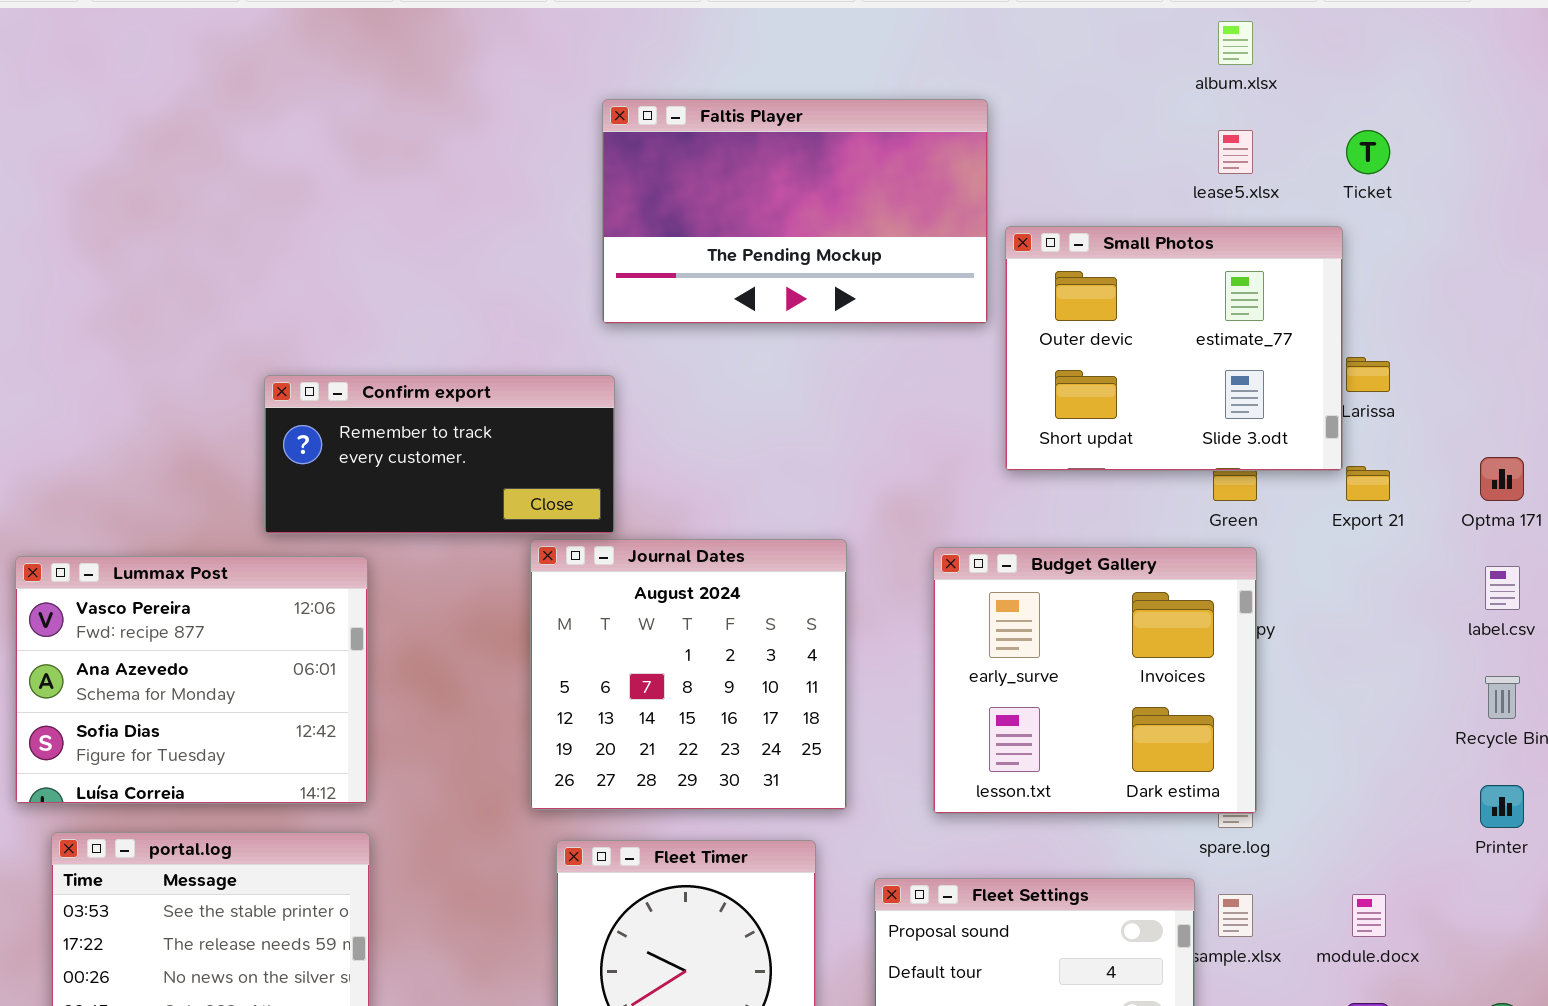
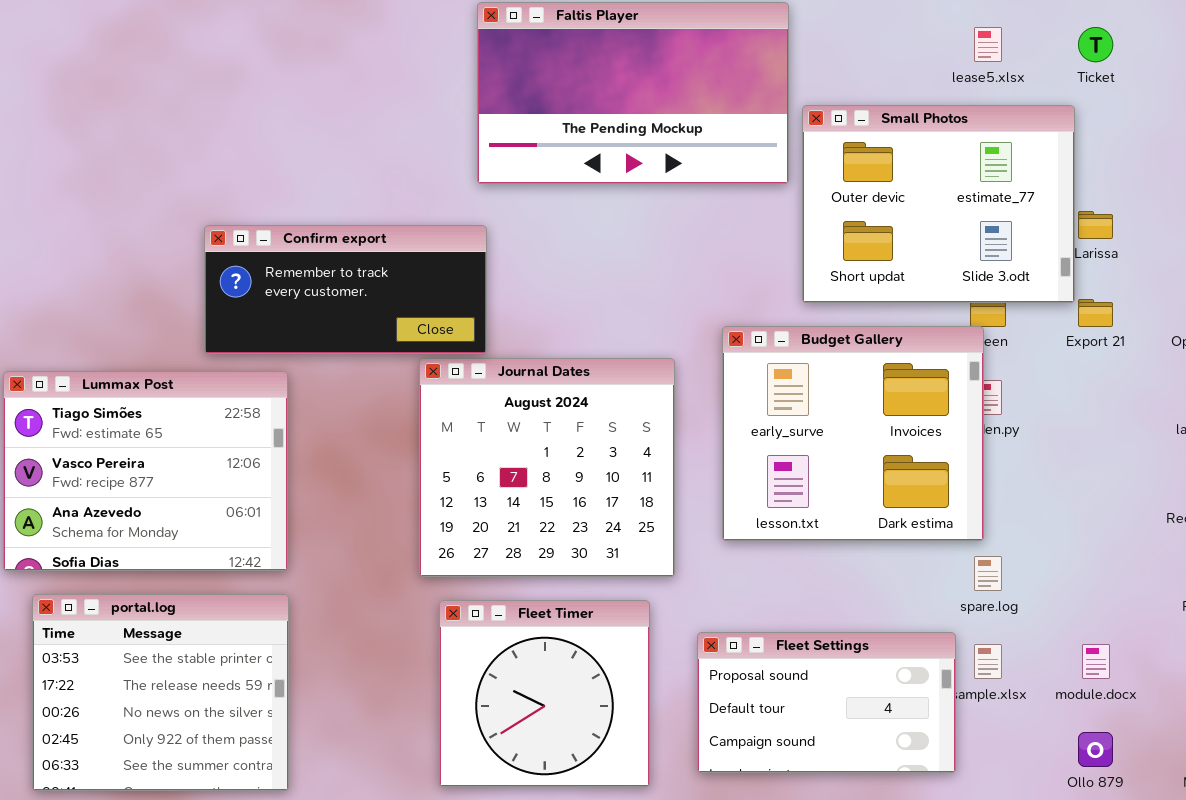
Budget Gallery: [933,547,1257,814] -> [722,326,984,541], moved
Lummax Post: [15,556,368,804] -> [3,371,288,571], scrolled up 1 row

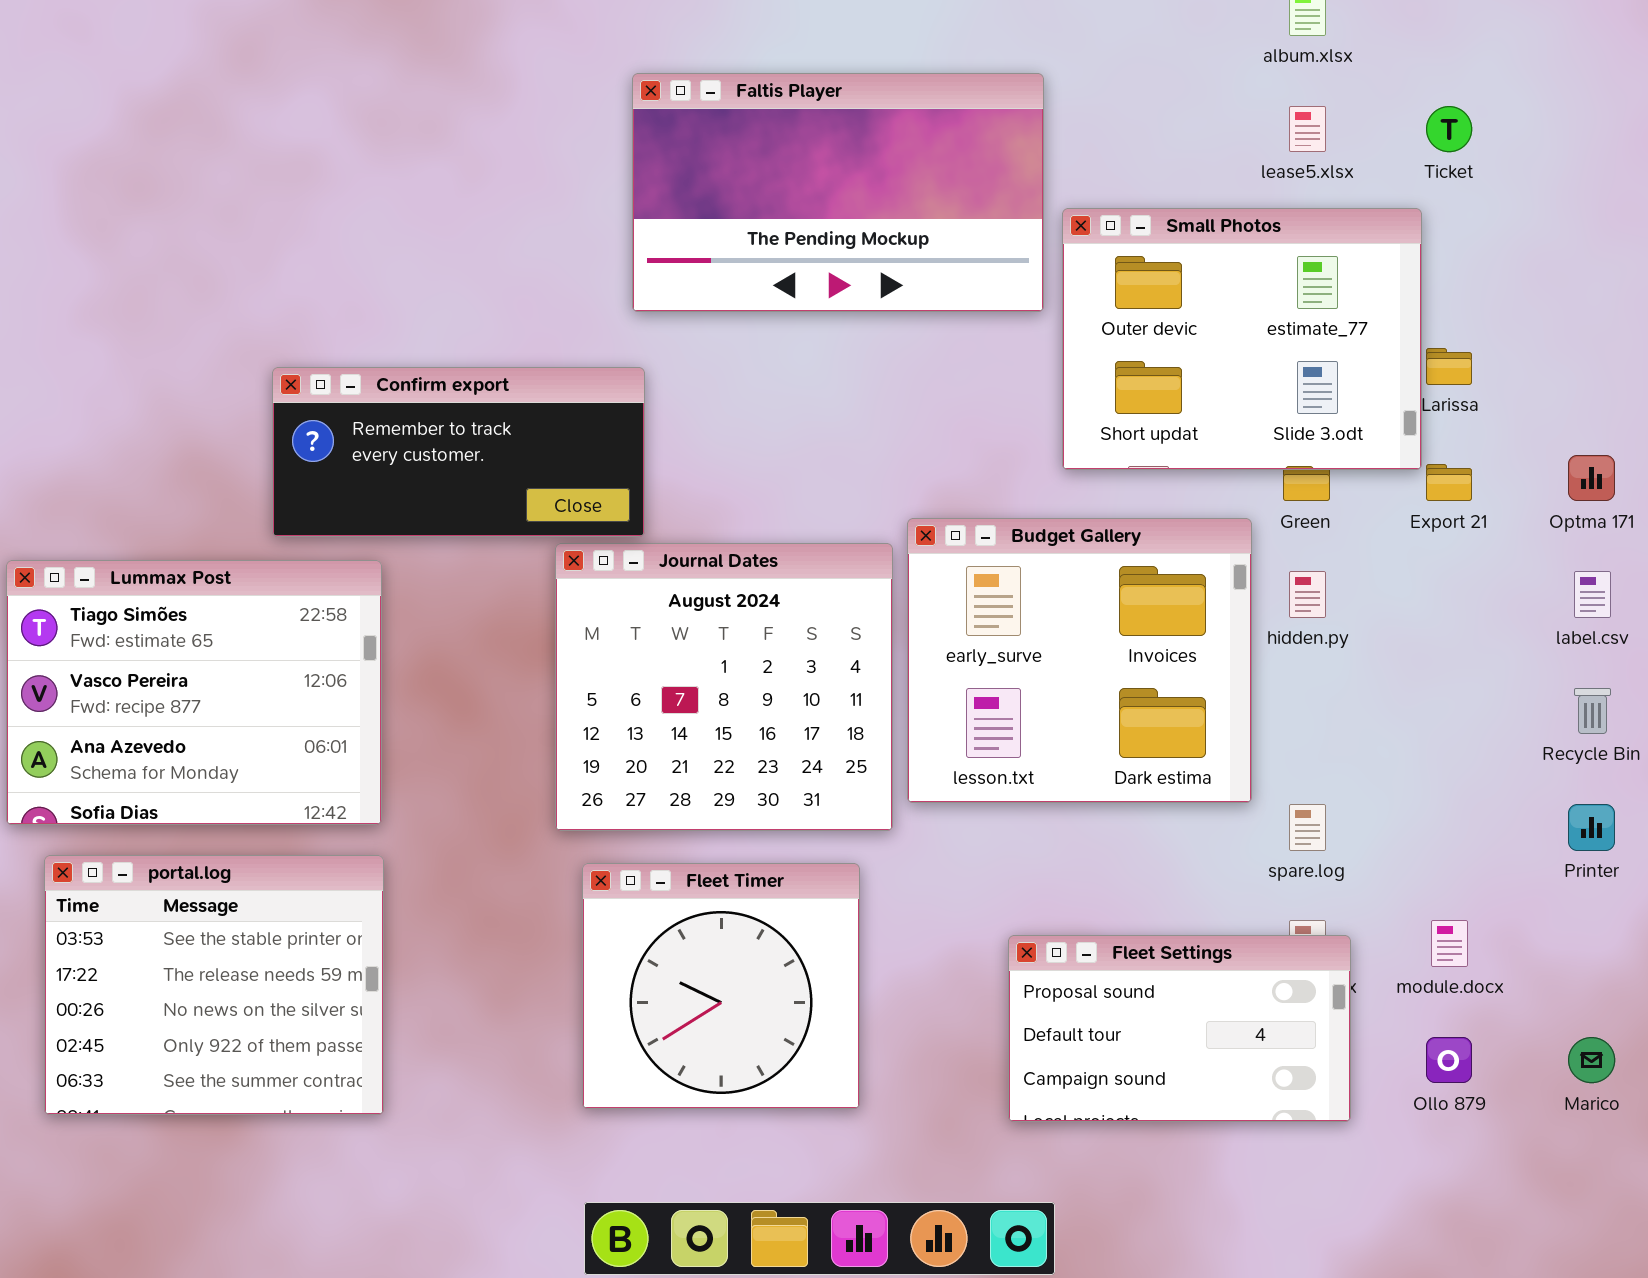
Budget Gallery: [722,326,984,541] -> [907,518,1252,803], moved
Fleet Settings: [697,632,956,773] -> [1008,935,1351,1122], moved

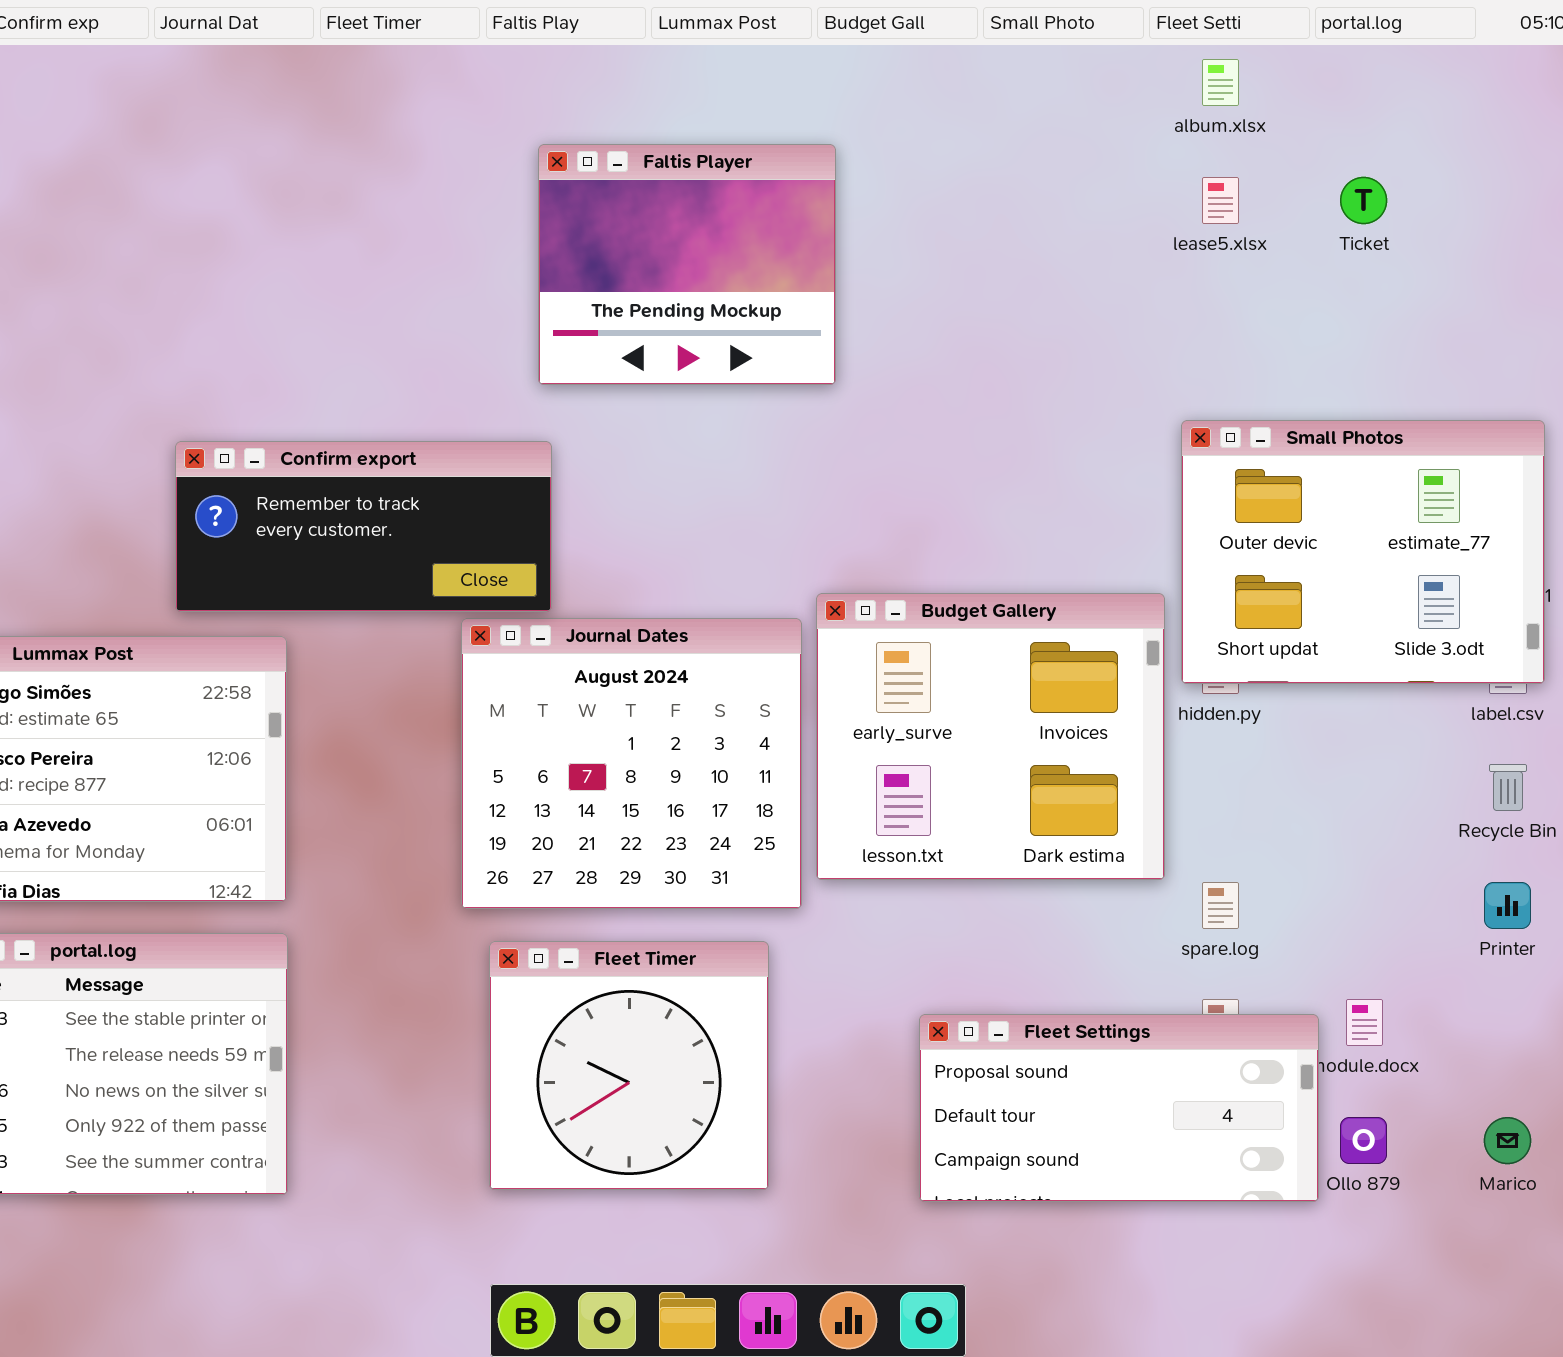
Faltis Player: [632,73,1044,312] -> [538,144,836,385], resized
Small Photos: [1062,208,1422,470] -> [1181,420,1545,684], moved
Fleet Settings: [1008,935,1351,1122] -> [919,1014,1319,1202], resized

